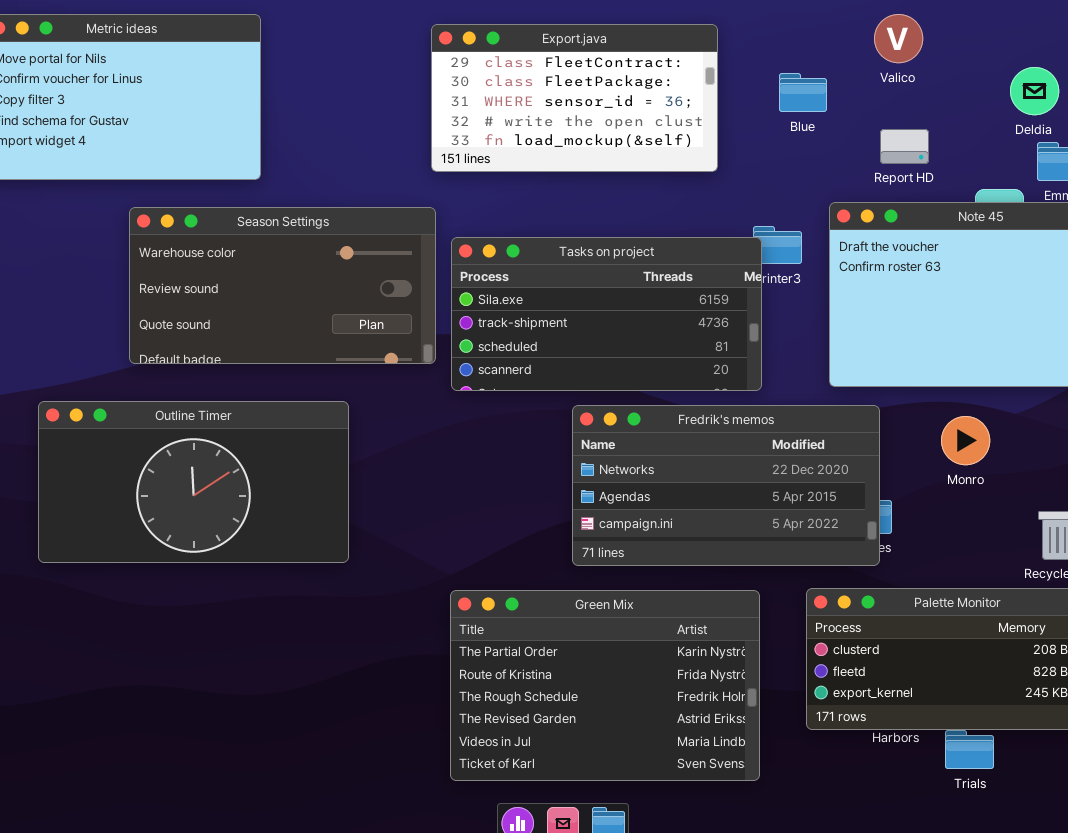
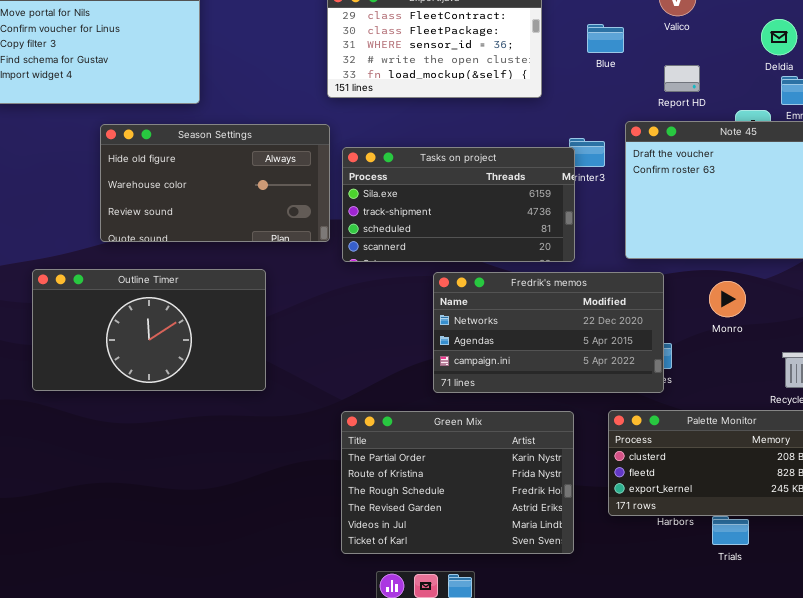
Season Settings: [129,207,436,364] -> [100,124,330,242], scrolled up 1 row

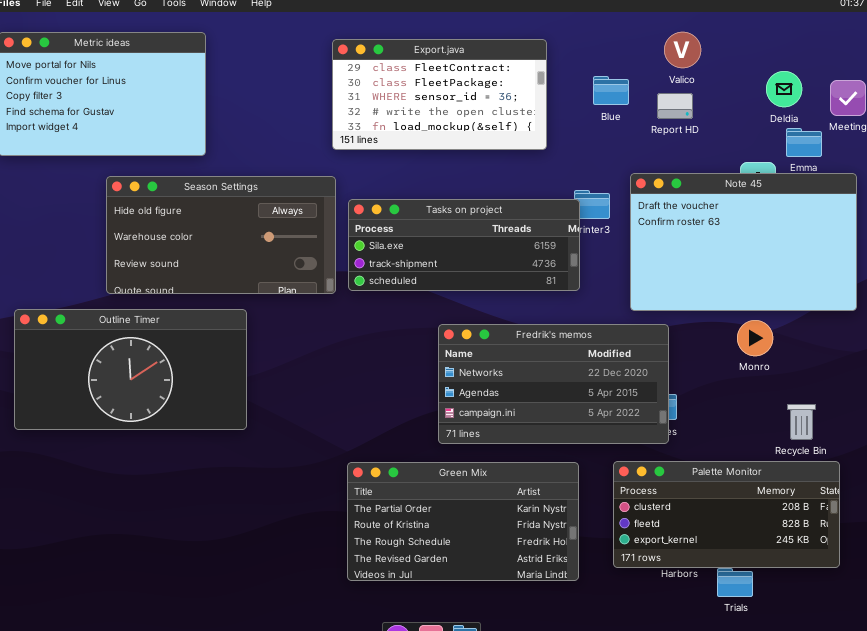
Report HD: [664,65,700,92] -> [657,93,693,119], moved
Tasks on project: [342,147,575,262] -> [348,199,580,291], resized
Outline Timer: [32,269,266,391] -> [14,309,247,430], moved
Monro: [709,281,746,317] -> [737,320,773,356], moved
Green Mix: [341,411,574,554] -> [347,462,579,581], resized

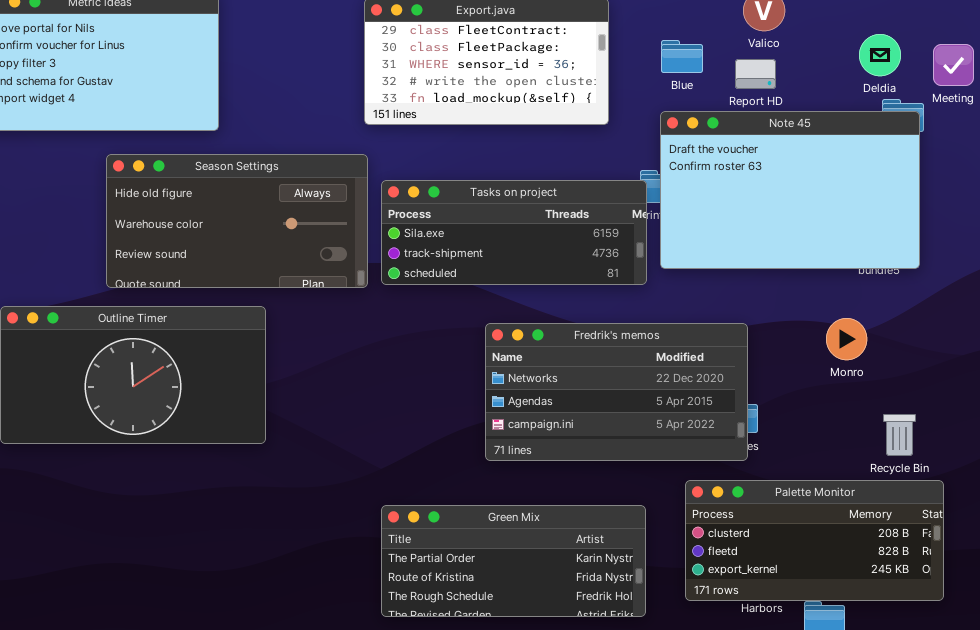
Note 45: [630,173,857,311] -> [660,111,920,269], moved
Green Mix: [347,462,579,581] -> [381,505,646,617], resized

